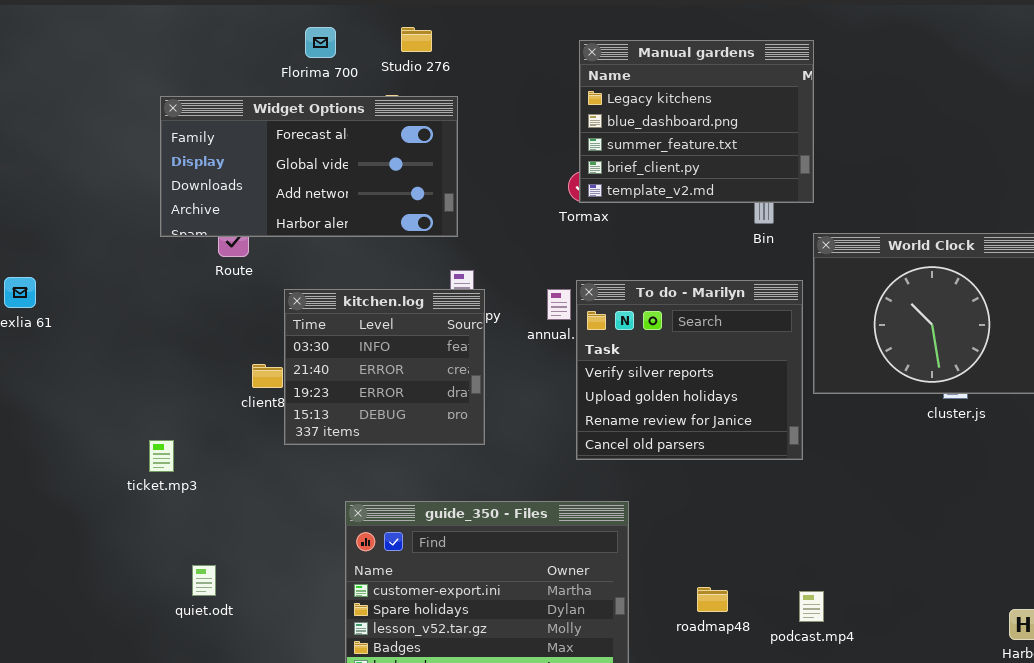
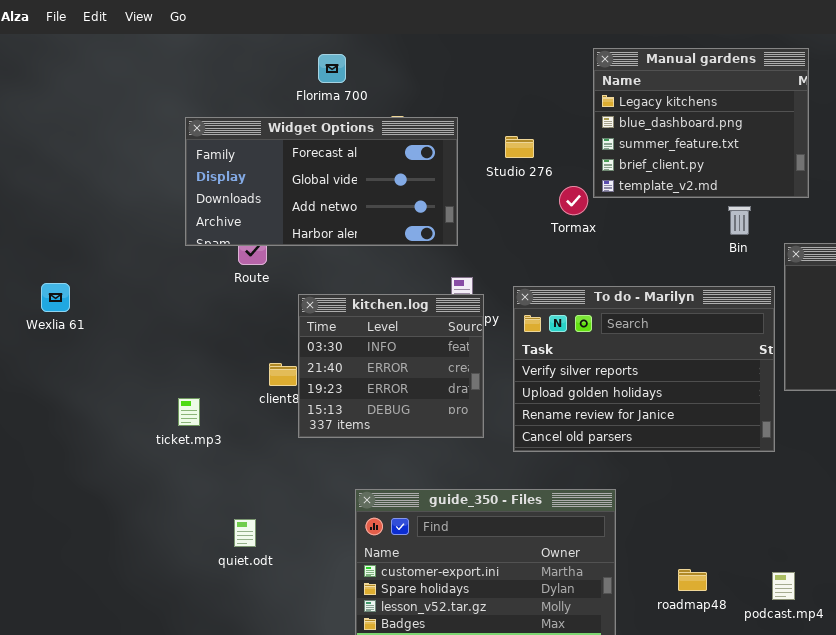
Studio 276: [401,27,432,52] -> [505,136,534,158], moved
Manual gardens: [579,40,814,203] -> [593,48,809,198], moved
To do - Marilyn: [576,280,803,460] -> [513,286,775,452], resized
ticket.mp3: [149,440,174,472] -> [178,398,200,426], moved
quiet.odt: [192,565,216,596] -> [234,519,256,547], moved

